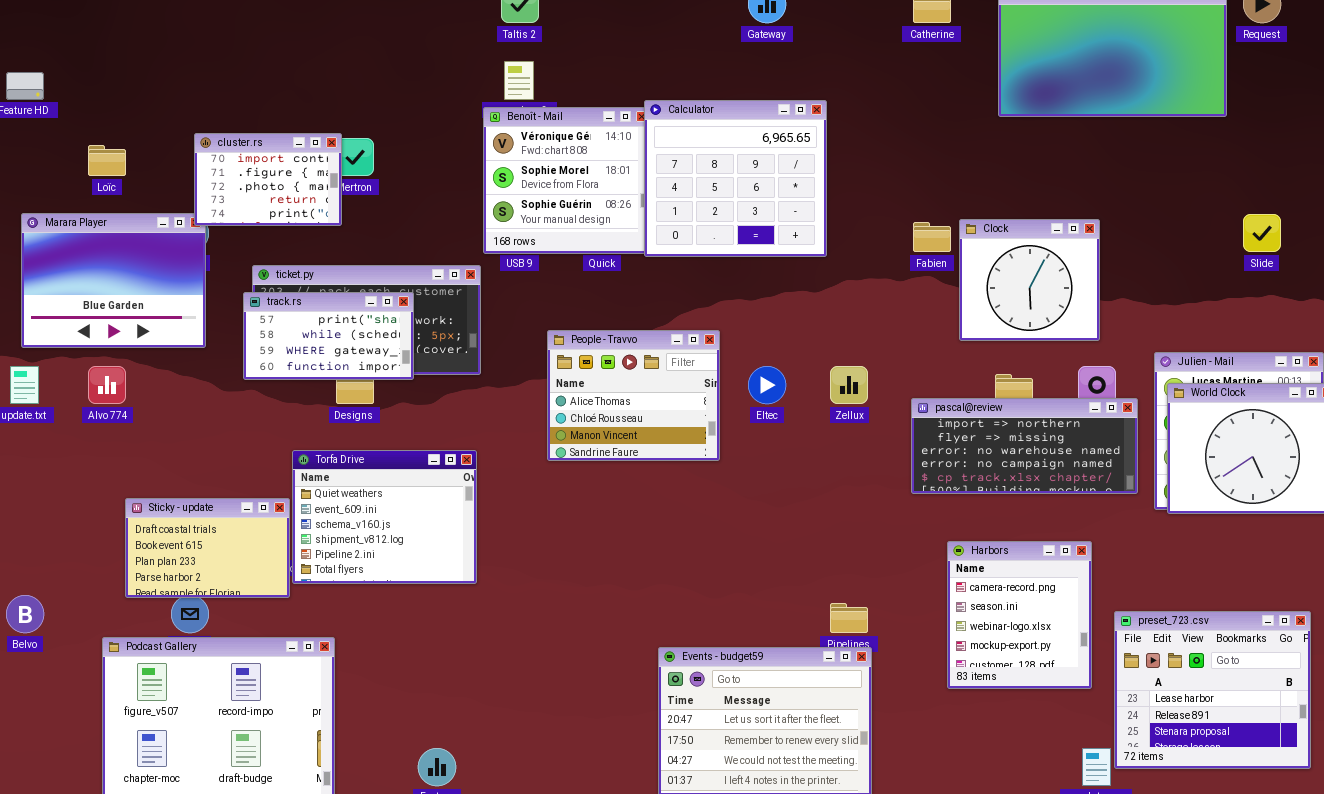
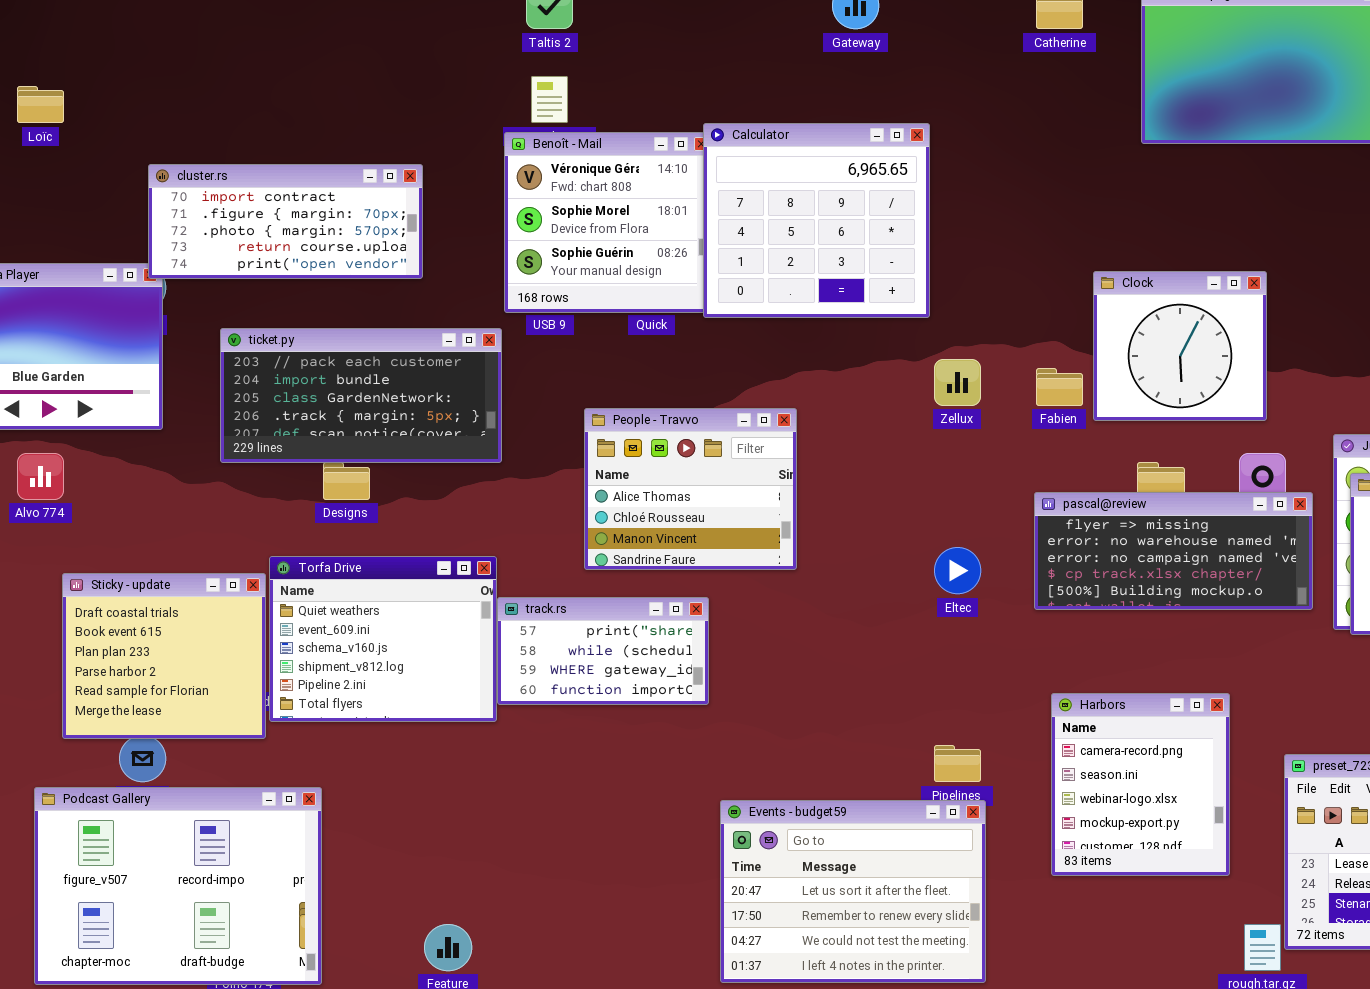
cluster.rs: [194,133,342,226] -> [148,164,423,279], resized
Loïc: [88,145,126,176] -> [17,86,64,123], moved
Fabien: [913,222,951,252] -> [1036,368,1083,406], moved
track.rs: [243,292,414,380] -> [497,597,709,705], moved
Eltec: [748,366,786,404] -> [934,547,981,594], moved
Zellux: [830,366,868,404] -> [934,359,981,406], moved
pascal@review: [911,398,1138,494] -> [1034,492,1313,610], scrolled down 1 row
Sticky - update: [125,498,290,598] -> [62,573,266,739], resized
Harbors: [947,541,1092,689] -> [1051,693,1230,876], moved

